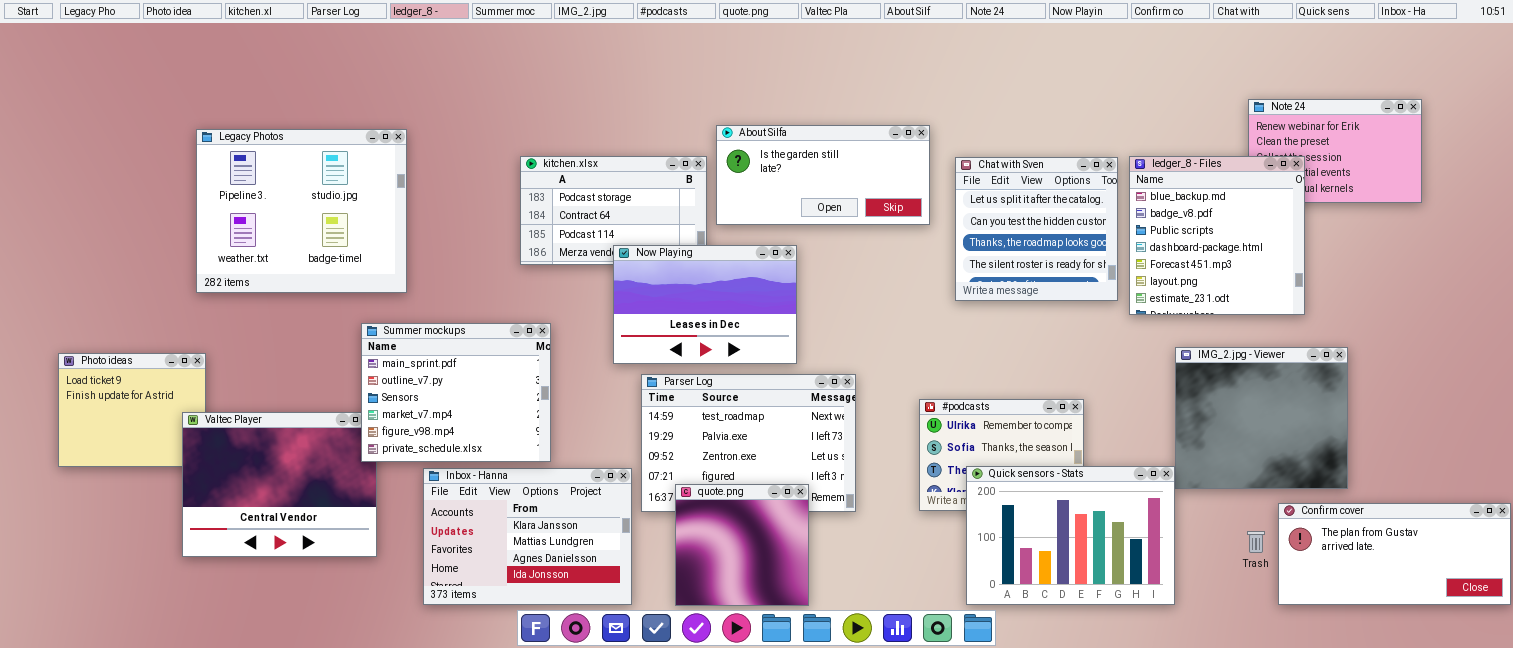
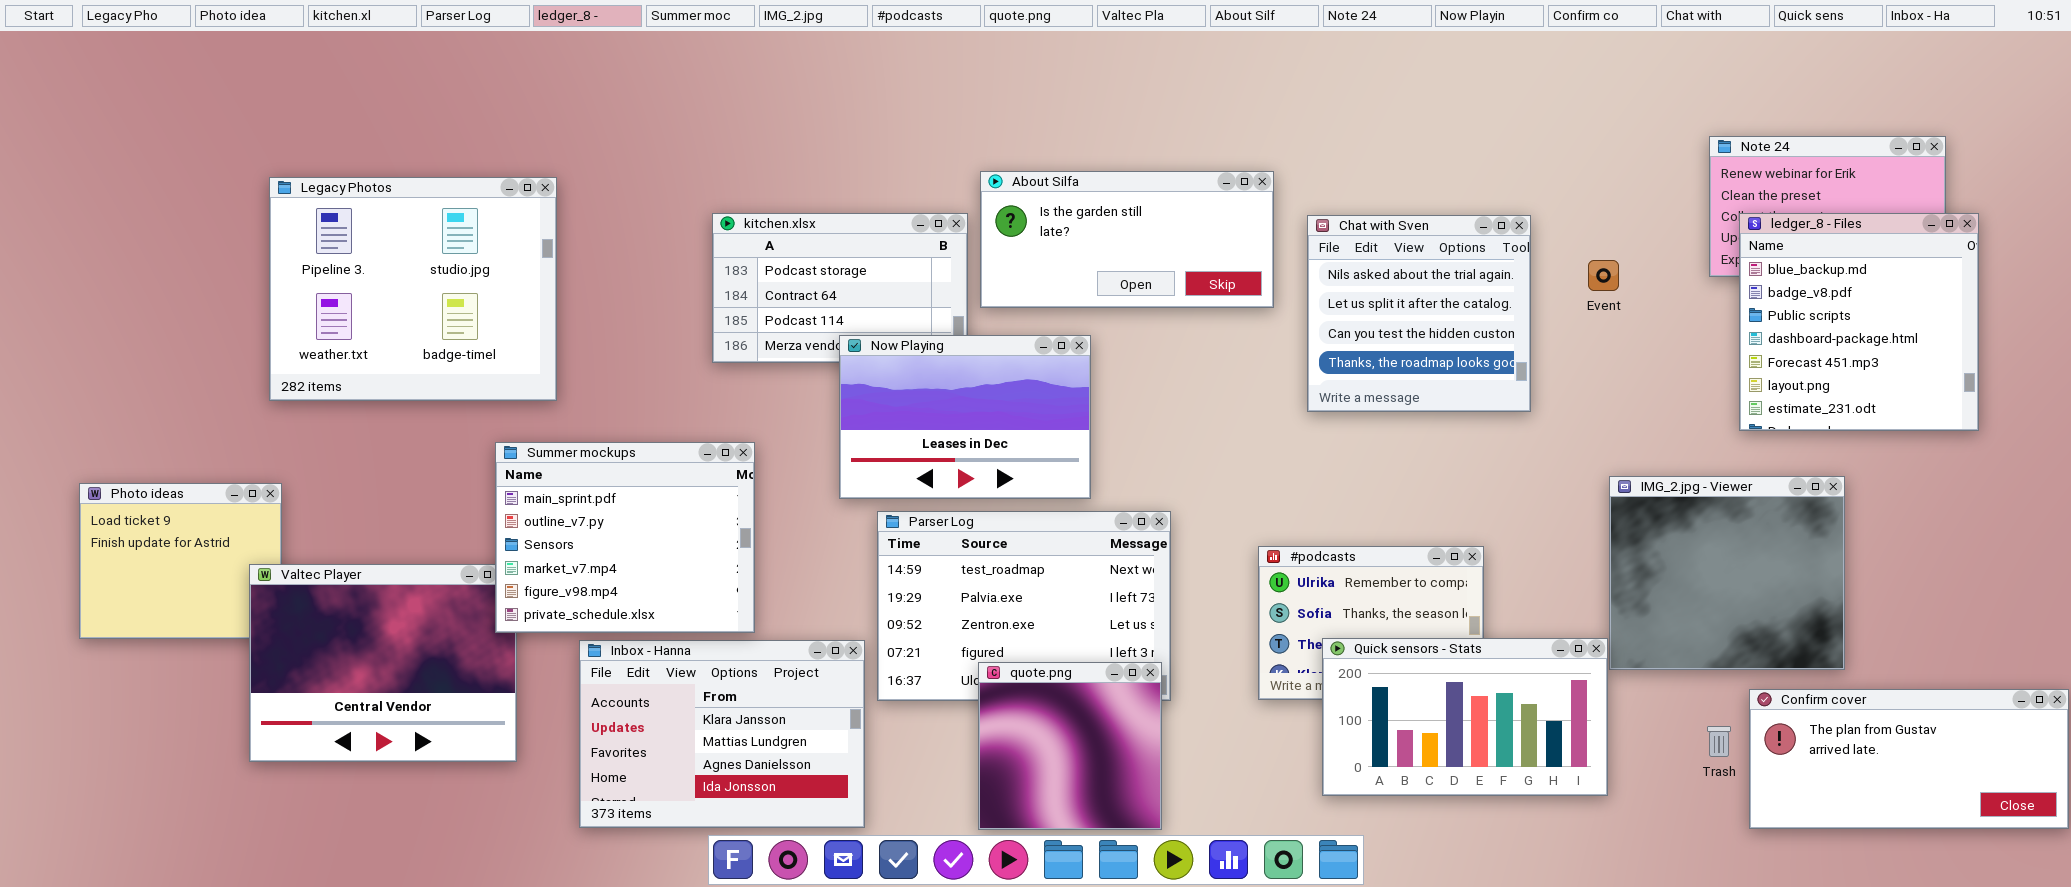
ledger_8 - Files: [1129,156,1305,315] -> [1739,213,1979,431], moved
Chat with Sven: [955,157,1118,301] -> [1307,215,1531,412], scrolled up 1 row
Quick sensors - Stats: [966,466,1175,605] -> [1322,638,1608,796], resized
quote.png: [675,484,809,606] -> [978,662,1162,830], moved

